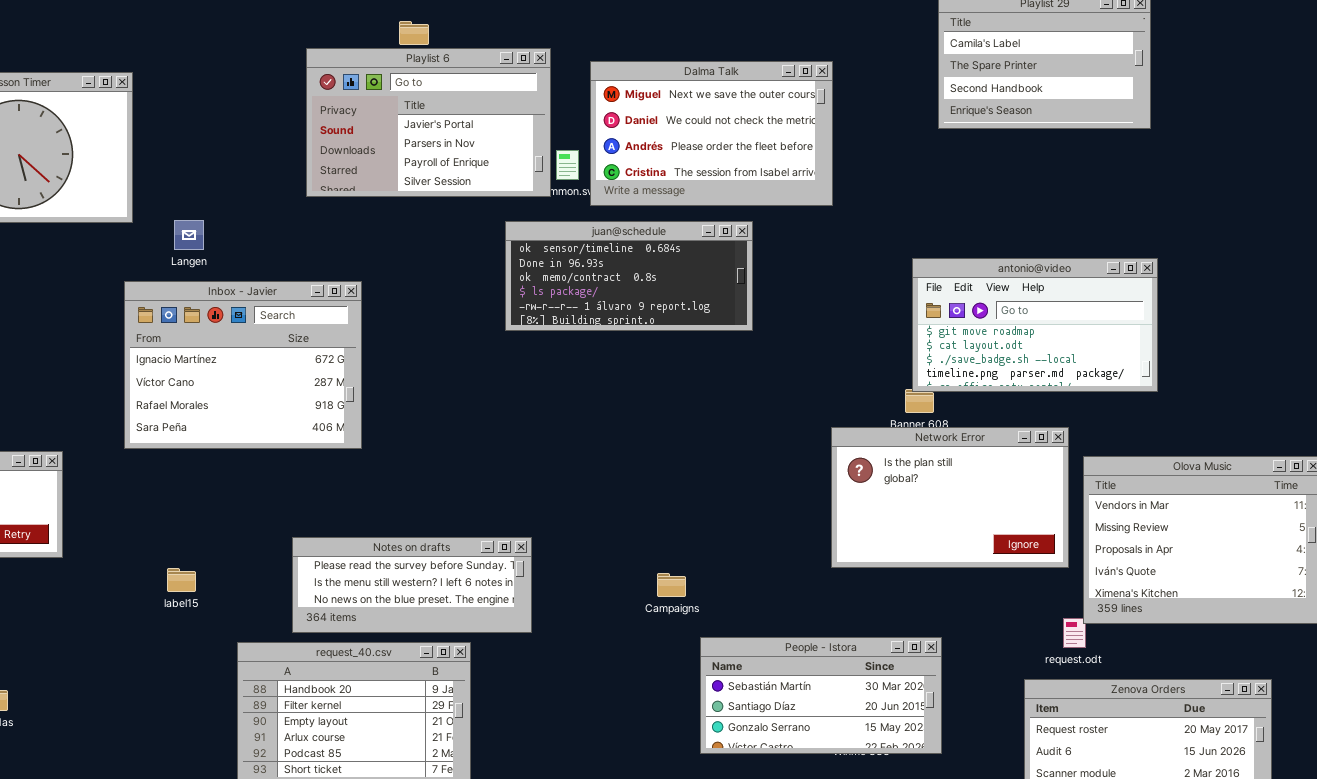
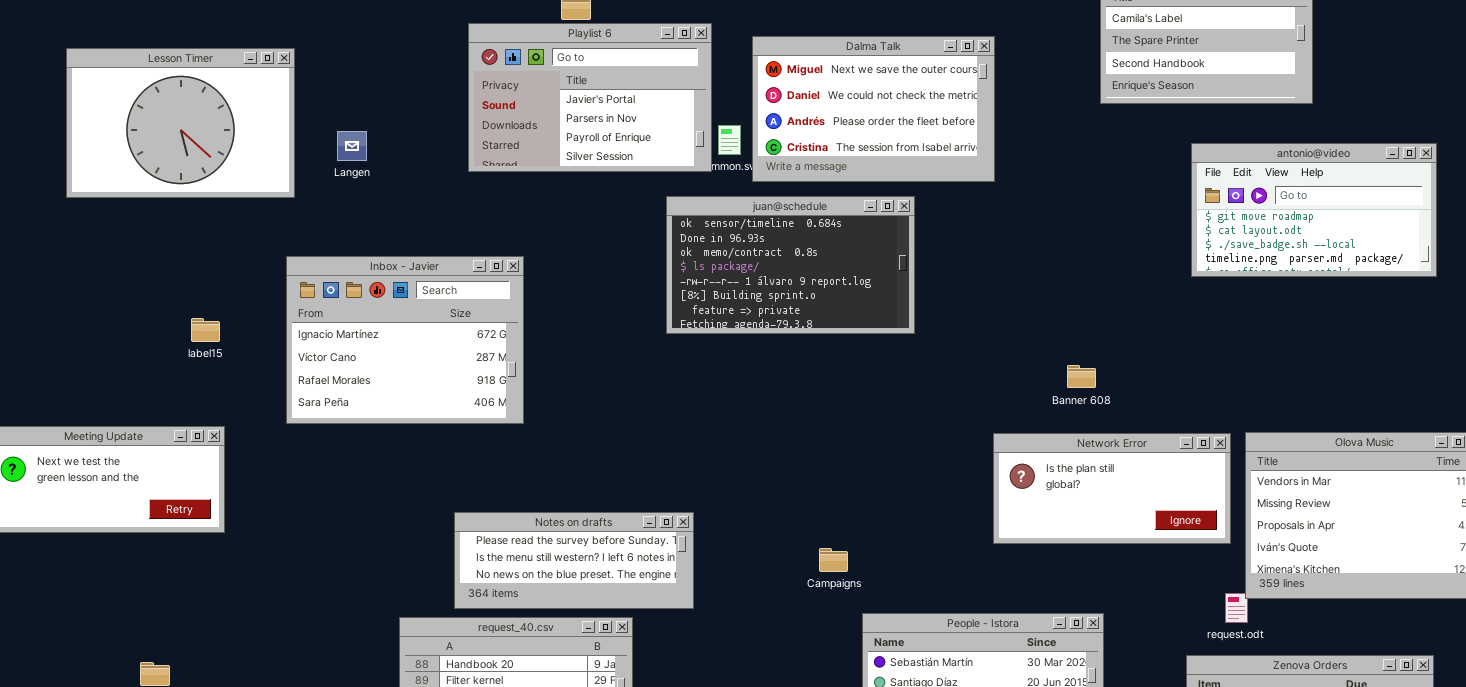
Langen: [174,220,204,250] -> [337,131,367,161], moved
juan@schedule: [505,221,753,331] -> [666,196,915,334], resized
antonio@video: [912,258,1158,392] -> [1191,143,1437,277], moved
Network Error: [831,427,1069,568] -> [993,433,1231,544], resized
label15: [167,568,196,592] -> [191,318,220,342], moved

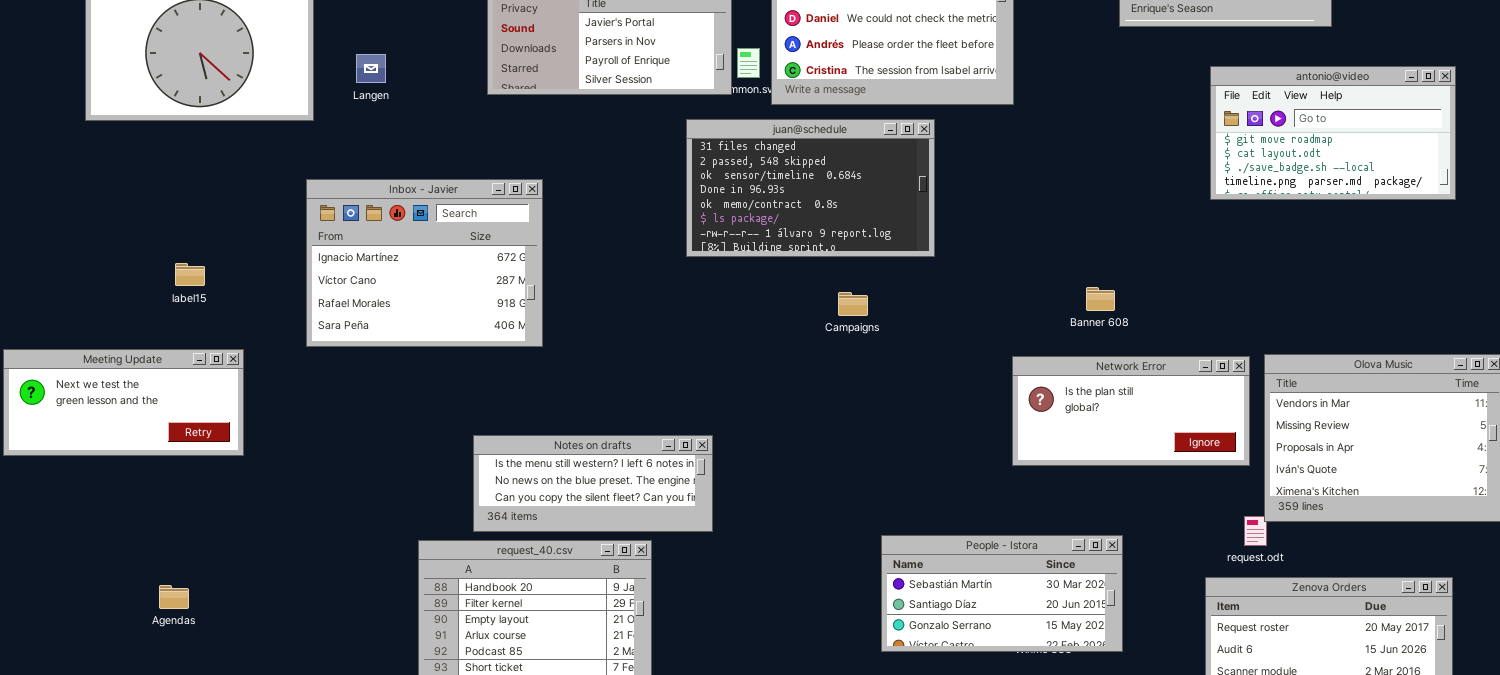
juan@schedule: [666,196,915,334] -> [686,119,935,257], scrolled up 2 rows
label15: [191,318,220,342] -> [175,263,205,286], moved
Notes on drafts: [454,512,694,609] -> [473,435,713,532], scrolled down 1 row
Campaigns: [819,548,848,572] -> [838,292,868,316], moved

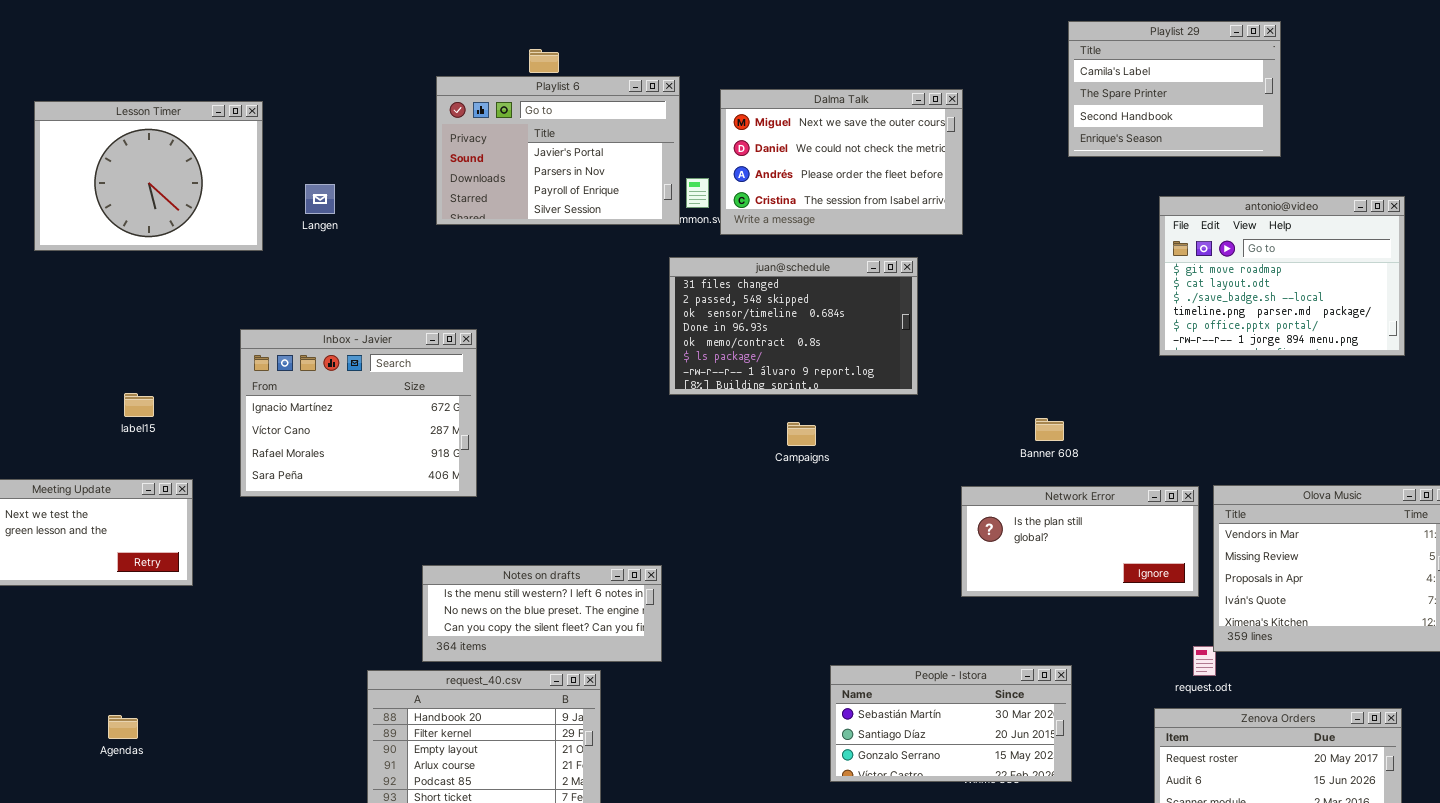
antonio@video: [1210,66,1456,200] -> [1159,196,1405,356], resized
juan@schedule: [686,119,935,257] -> [669,257,918,395], moved
Inbox - Javier: [306,179,543,347] -> [240,329,477,497], moved

